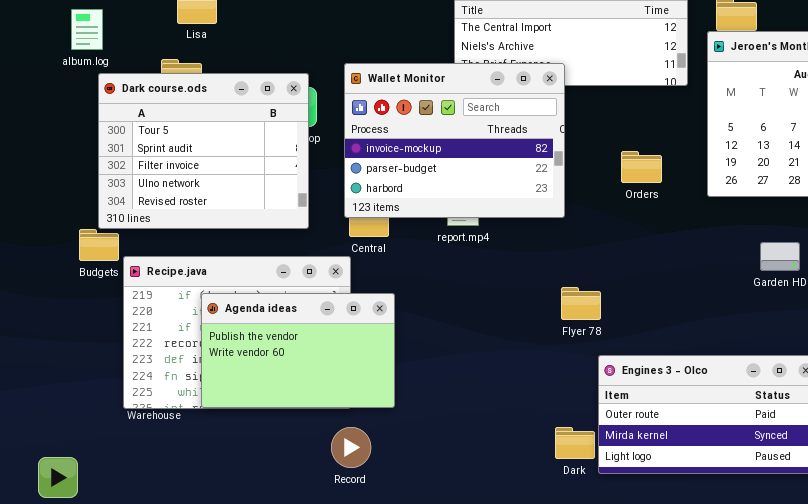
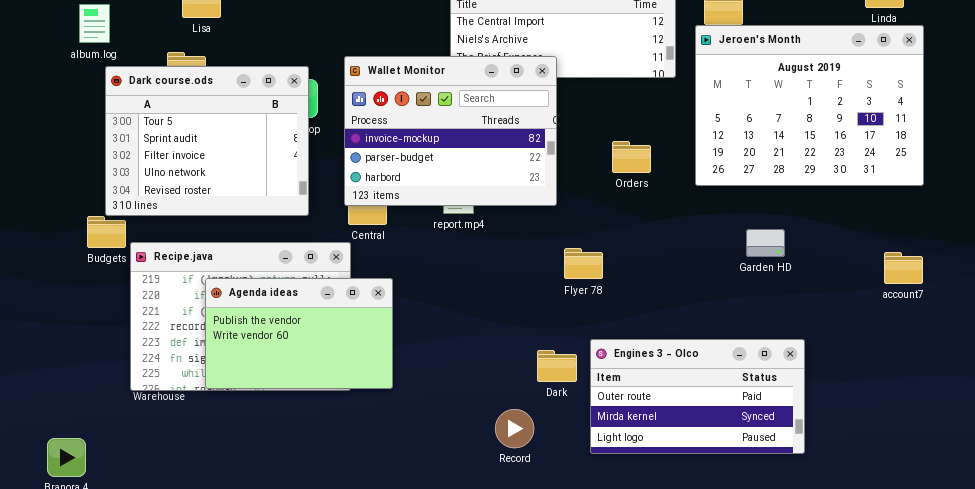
Flyer 78: [561,287,601,320] -> [564,248,603,279], moved
Dark: [555,427,595,459] -> [537,350,577,382], moved
Record: [331,427,371,468] -> [495,409,534,448], moved

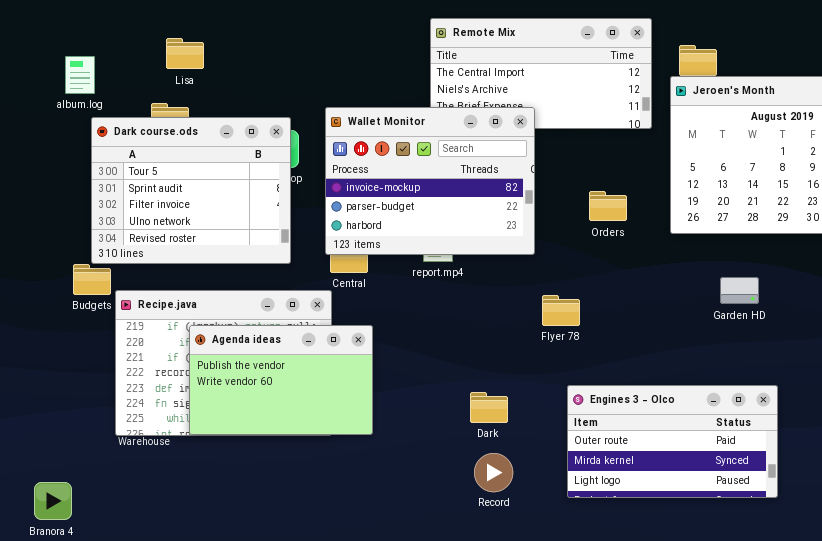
Dark: [537,350,577,382] -> [470,392,508,423], moved

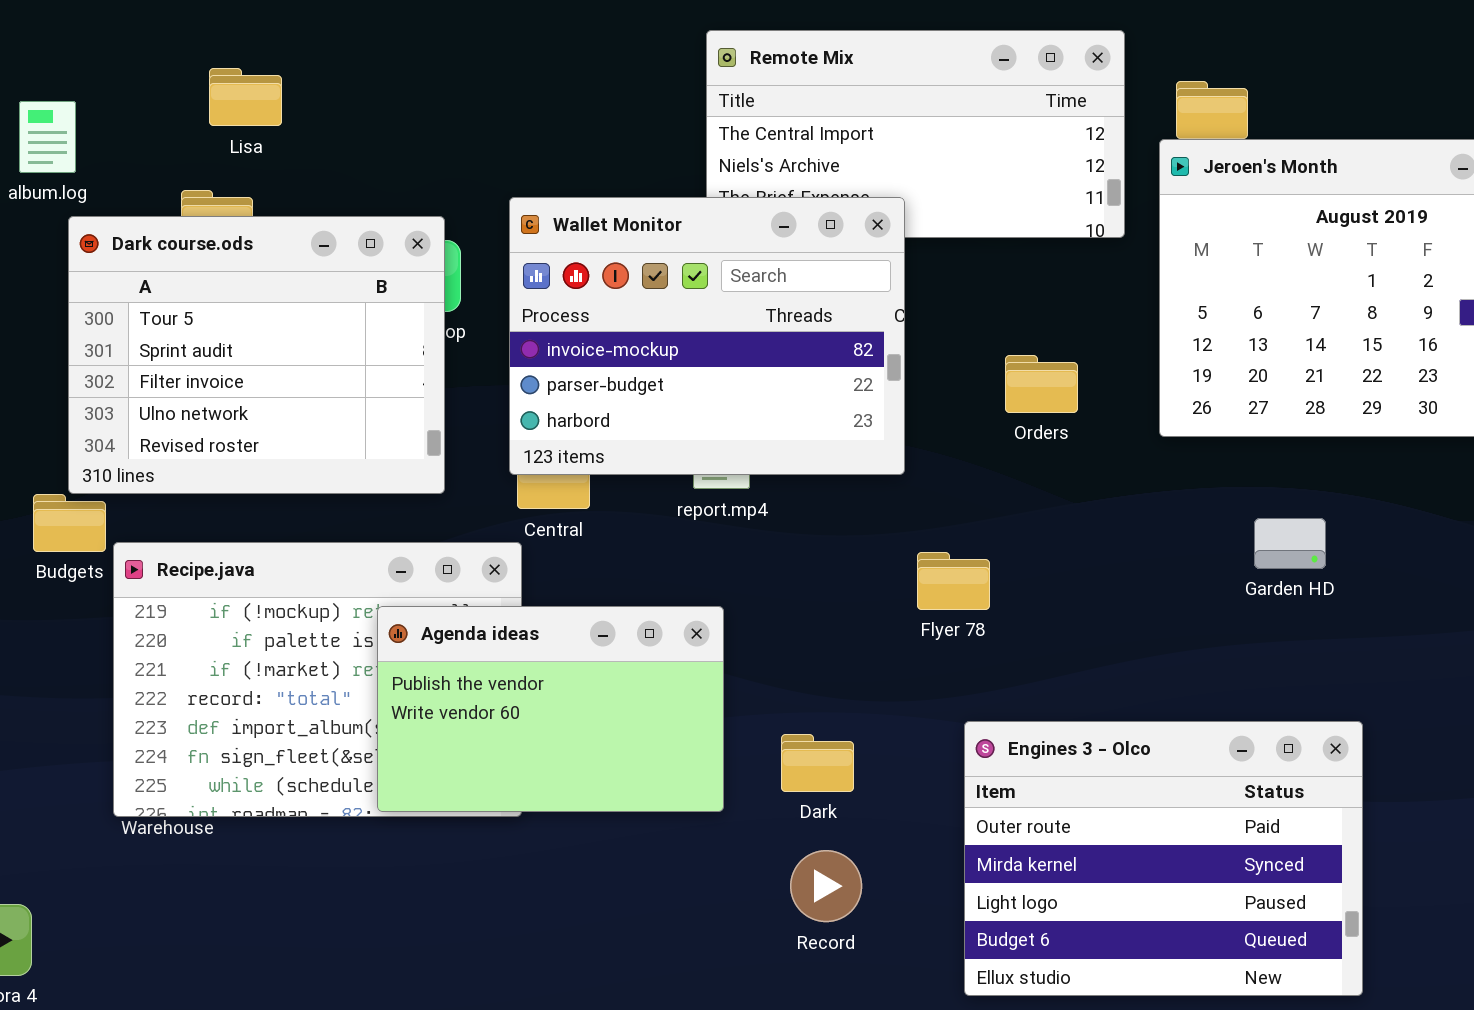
Agenda ideas: [189,325,373,435] -> [377,606,724,812], moved
Engines 3 - Olco: [567,385,778,498] -> [964,721,1363,996], resized

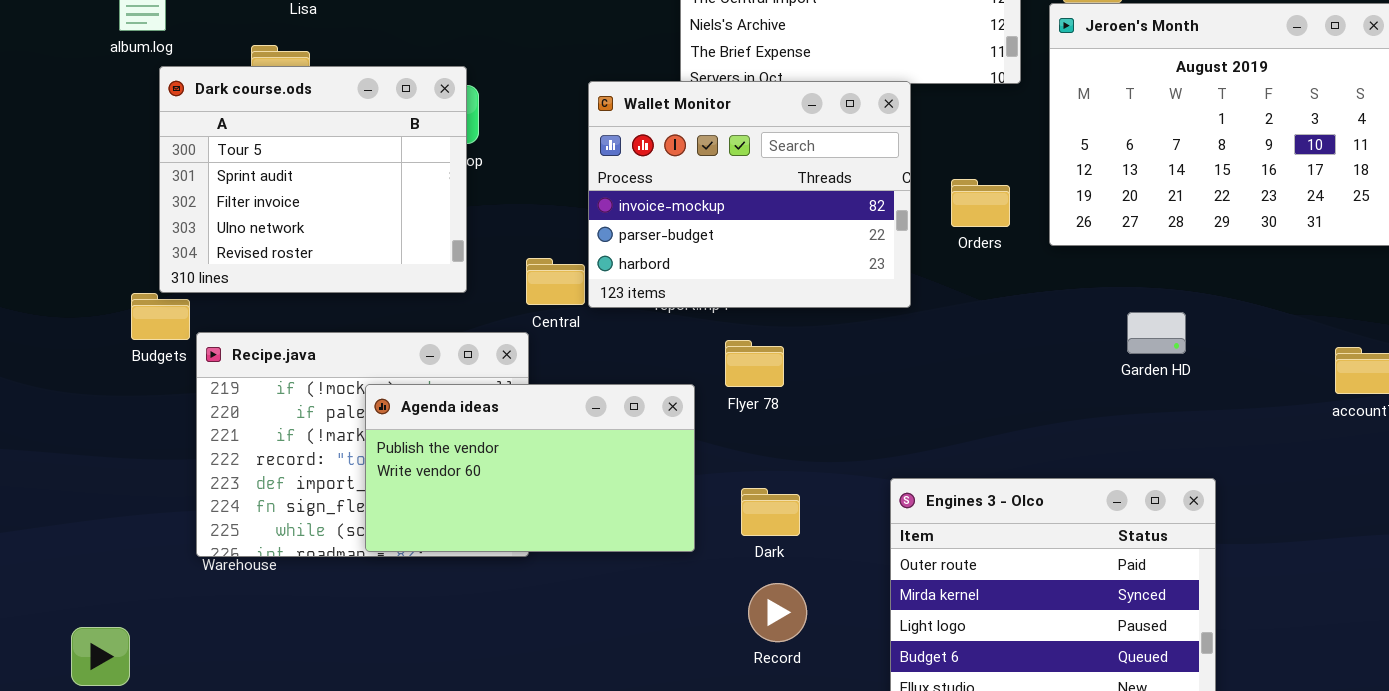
Wallet Monitor: [509,197,905,475] -> [588,81,911,308], moved
Orders: [1005,355,1078,413] -> [951,179,1010,227], moved
Flyer 78: [917,552,990,610] -> [725,340,784,387], moved
Agenda ideas: [377,606,724,812] -> [365,384,695,552], resized

